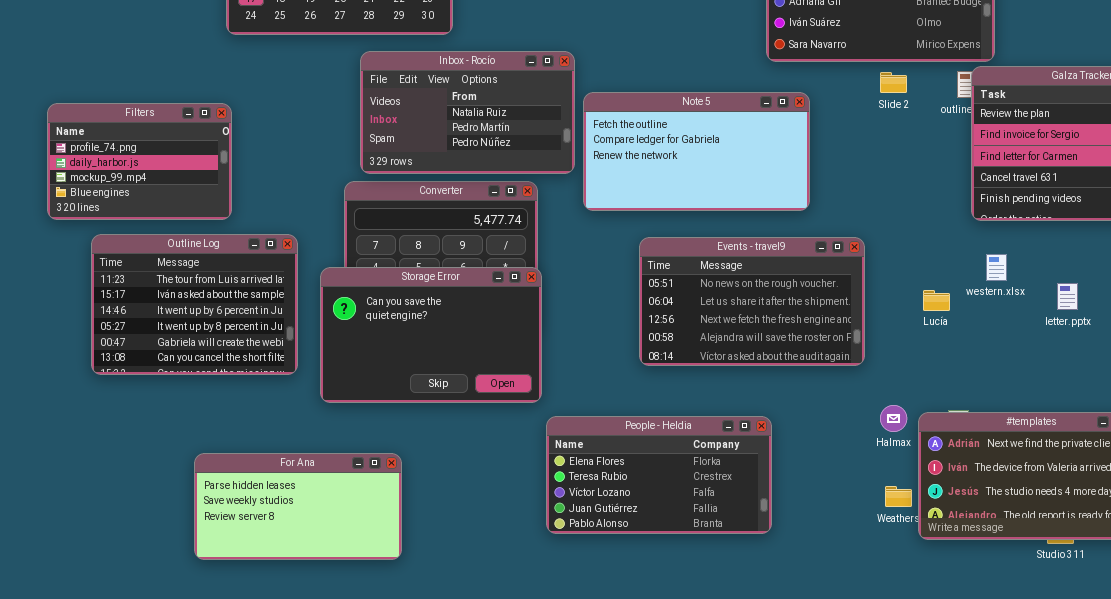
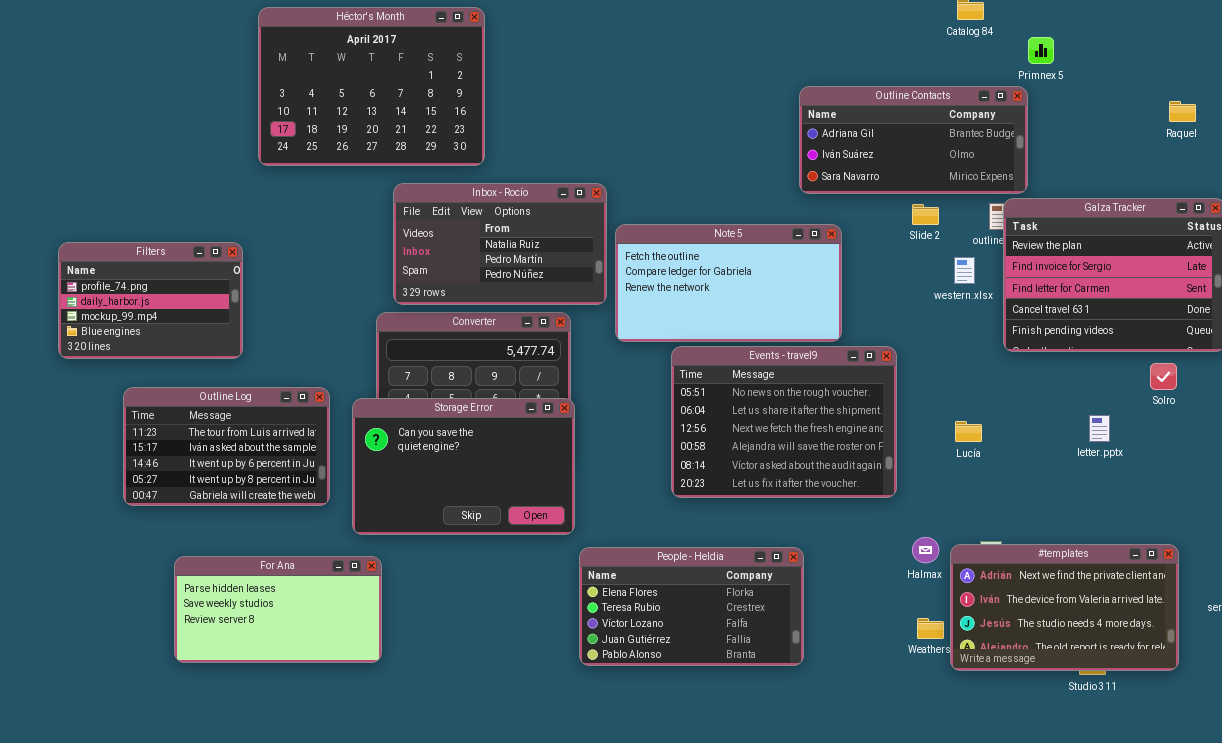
Filters: [47,103,232,220] -> [58,242,243,359], moved
Outline Log: [91,234,298,375] -> [123,387,330,506], resized
Events - travel9: [639,237,865,366] -> [671,346,897,498], resized
western.xlsx: [986,254,1007,281] -> [954,257,975,284], moved
For Ana: [194,453,402,560] -> [174,556,382,663], moved

